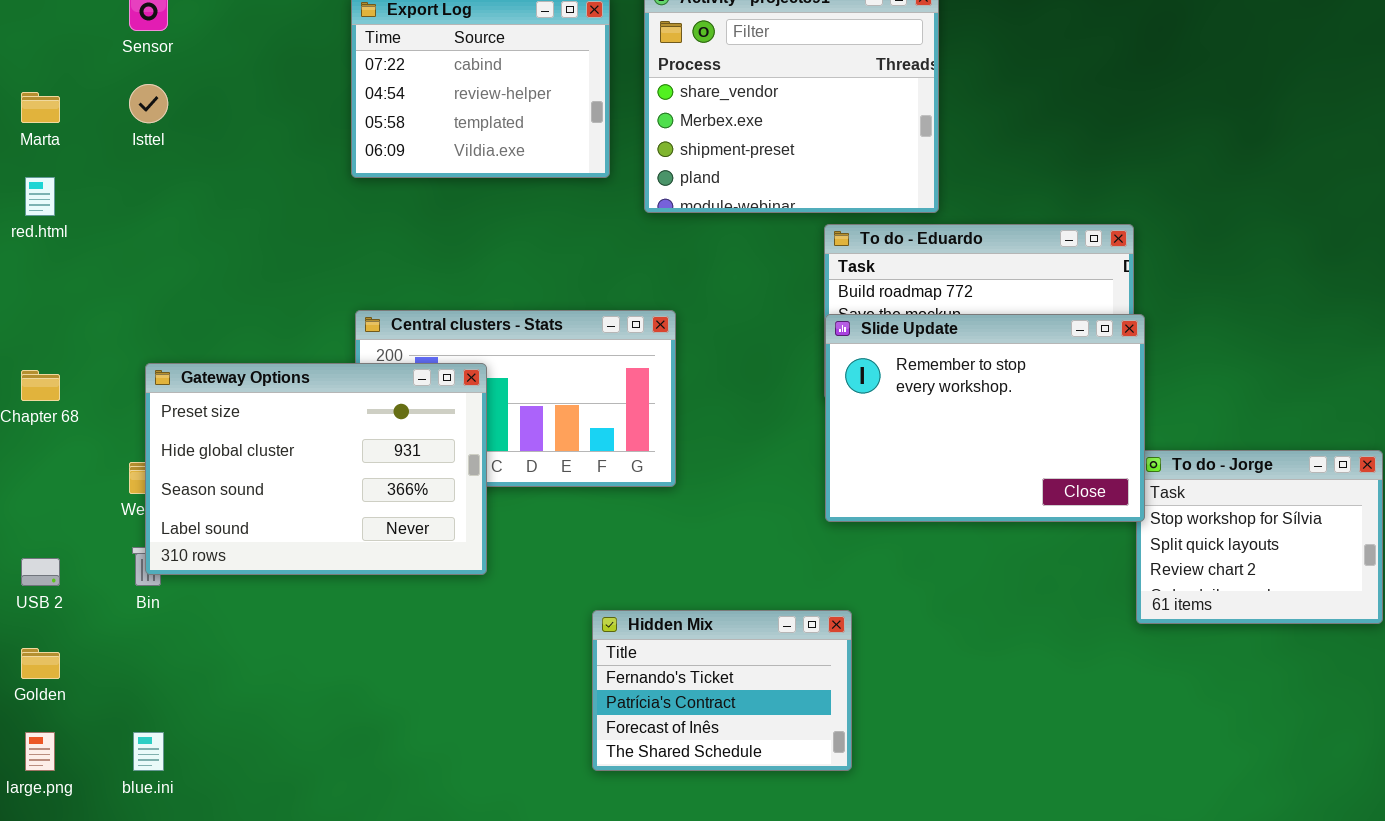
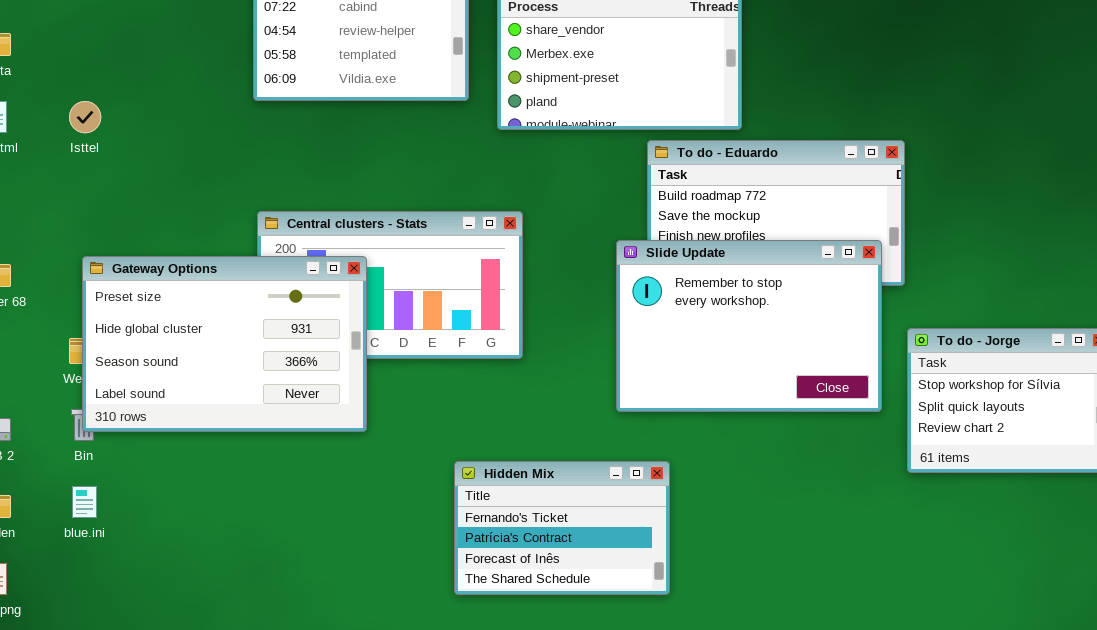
Isttel: [129,84,168,123] -> [69,101,101,133], moved
Slide Update: [825,314,1145,522] -> [616,240,882,412], moved
blue.ini: [133,732,164,771] -> [72,486,97,518], moved

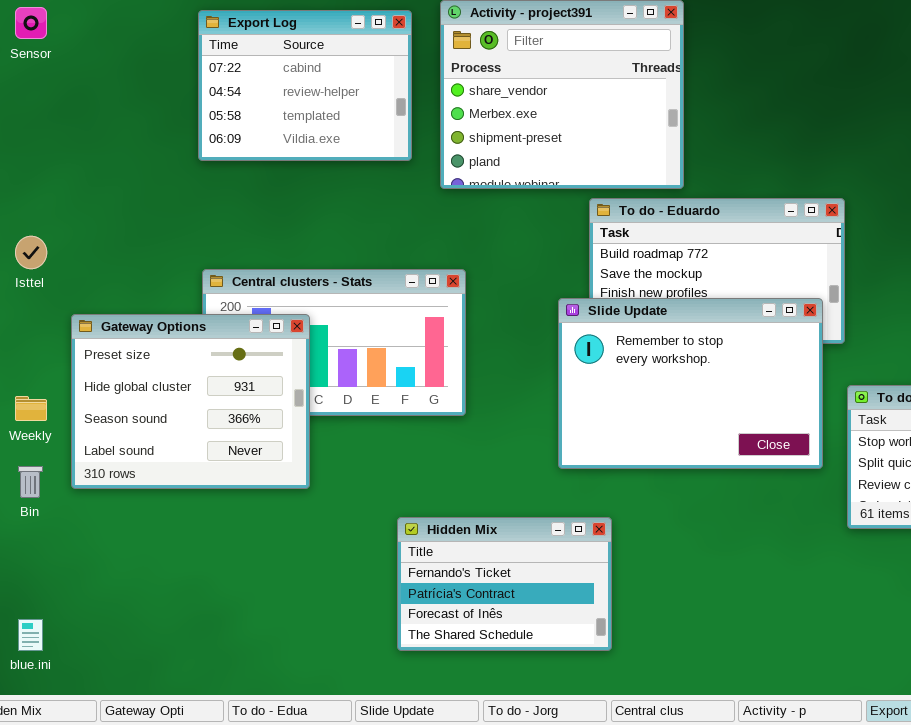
Isttel: [69,101,101,133] -> [15,236,47,269], moved
Gateway Options: [82,256,367,432] -> [71,314,310,489], resized
blue.ini: [72,486,97,518] -> [18,619,43,651], moved

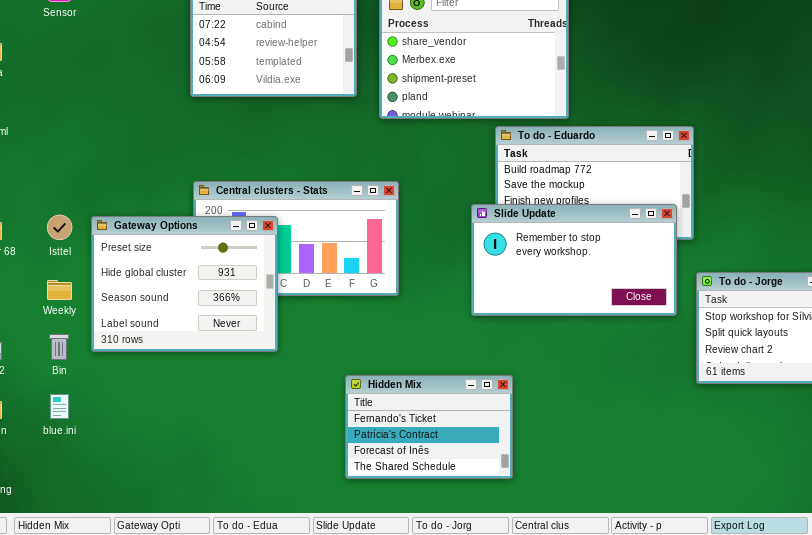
Isttel: [15,236,47,269] -> [47,215,72,240], moved
Slide Update: [558,298,823,469] -> [471,204,677,316], resized
blue.ini: [18,619,43,651] -> [50,394,69,419], moved

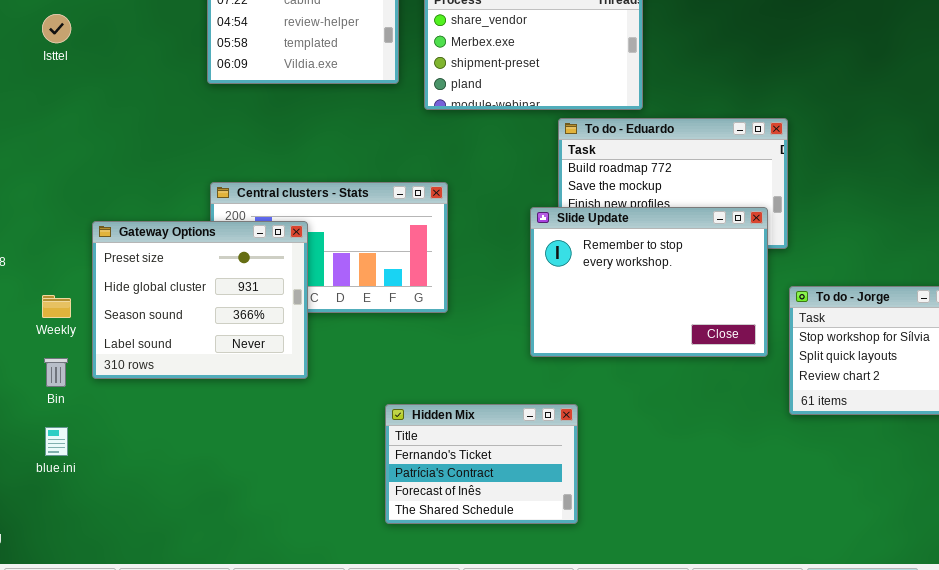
Slide Update: [471,204,677,316] -> [530,207,768,357], resized
Isttel: [47,215,72,240] -> [42,14,71,43], moved

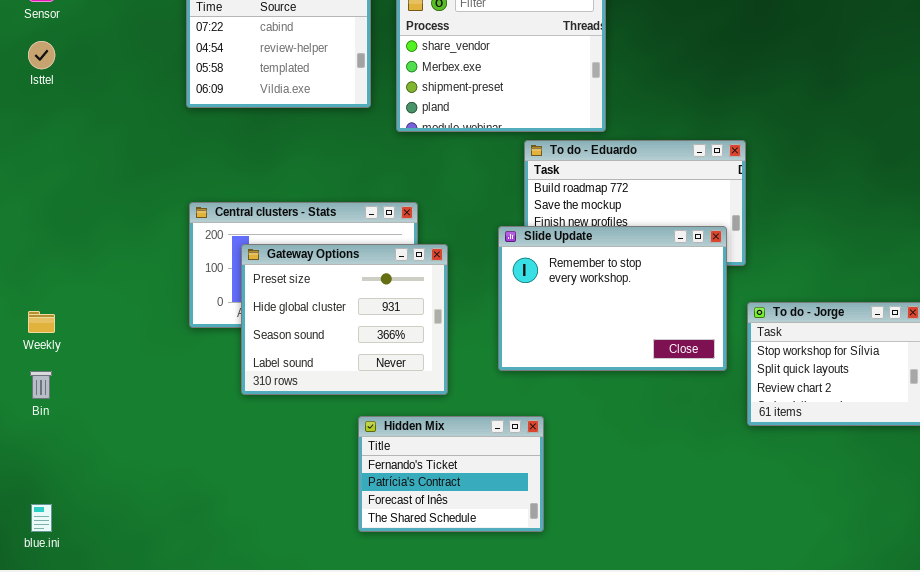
Gateway Options: [92,221,308,379] -> [241,244,448,395], moved
blue.ini: [45,427,68,456] -> [31,504,52,532], moved

